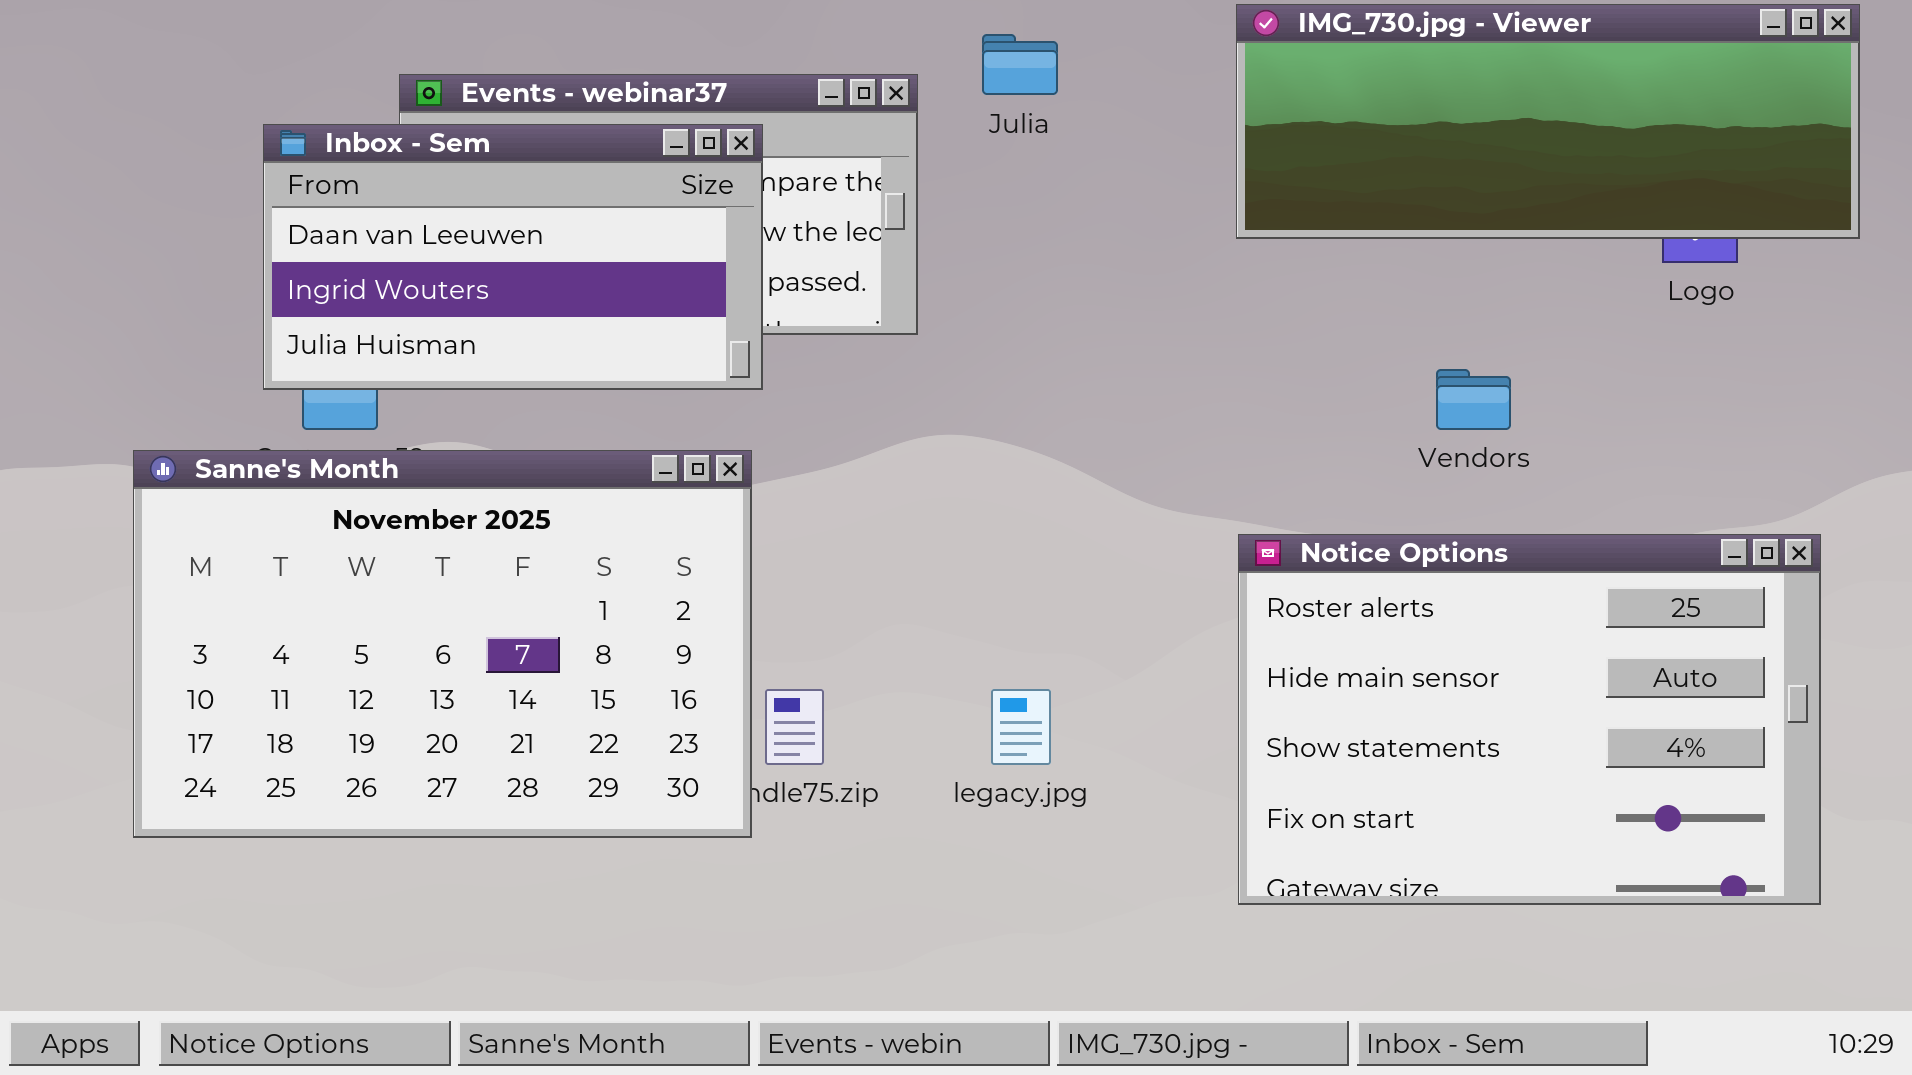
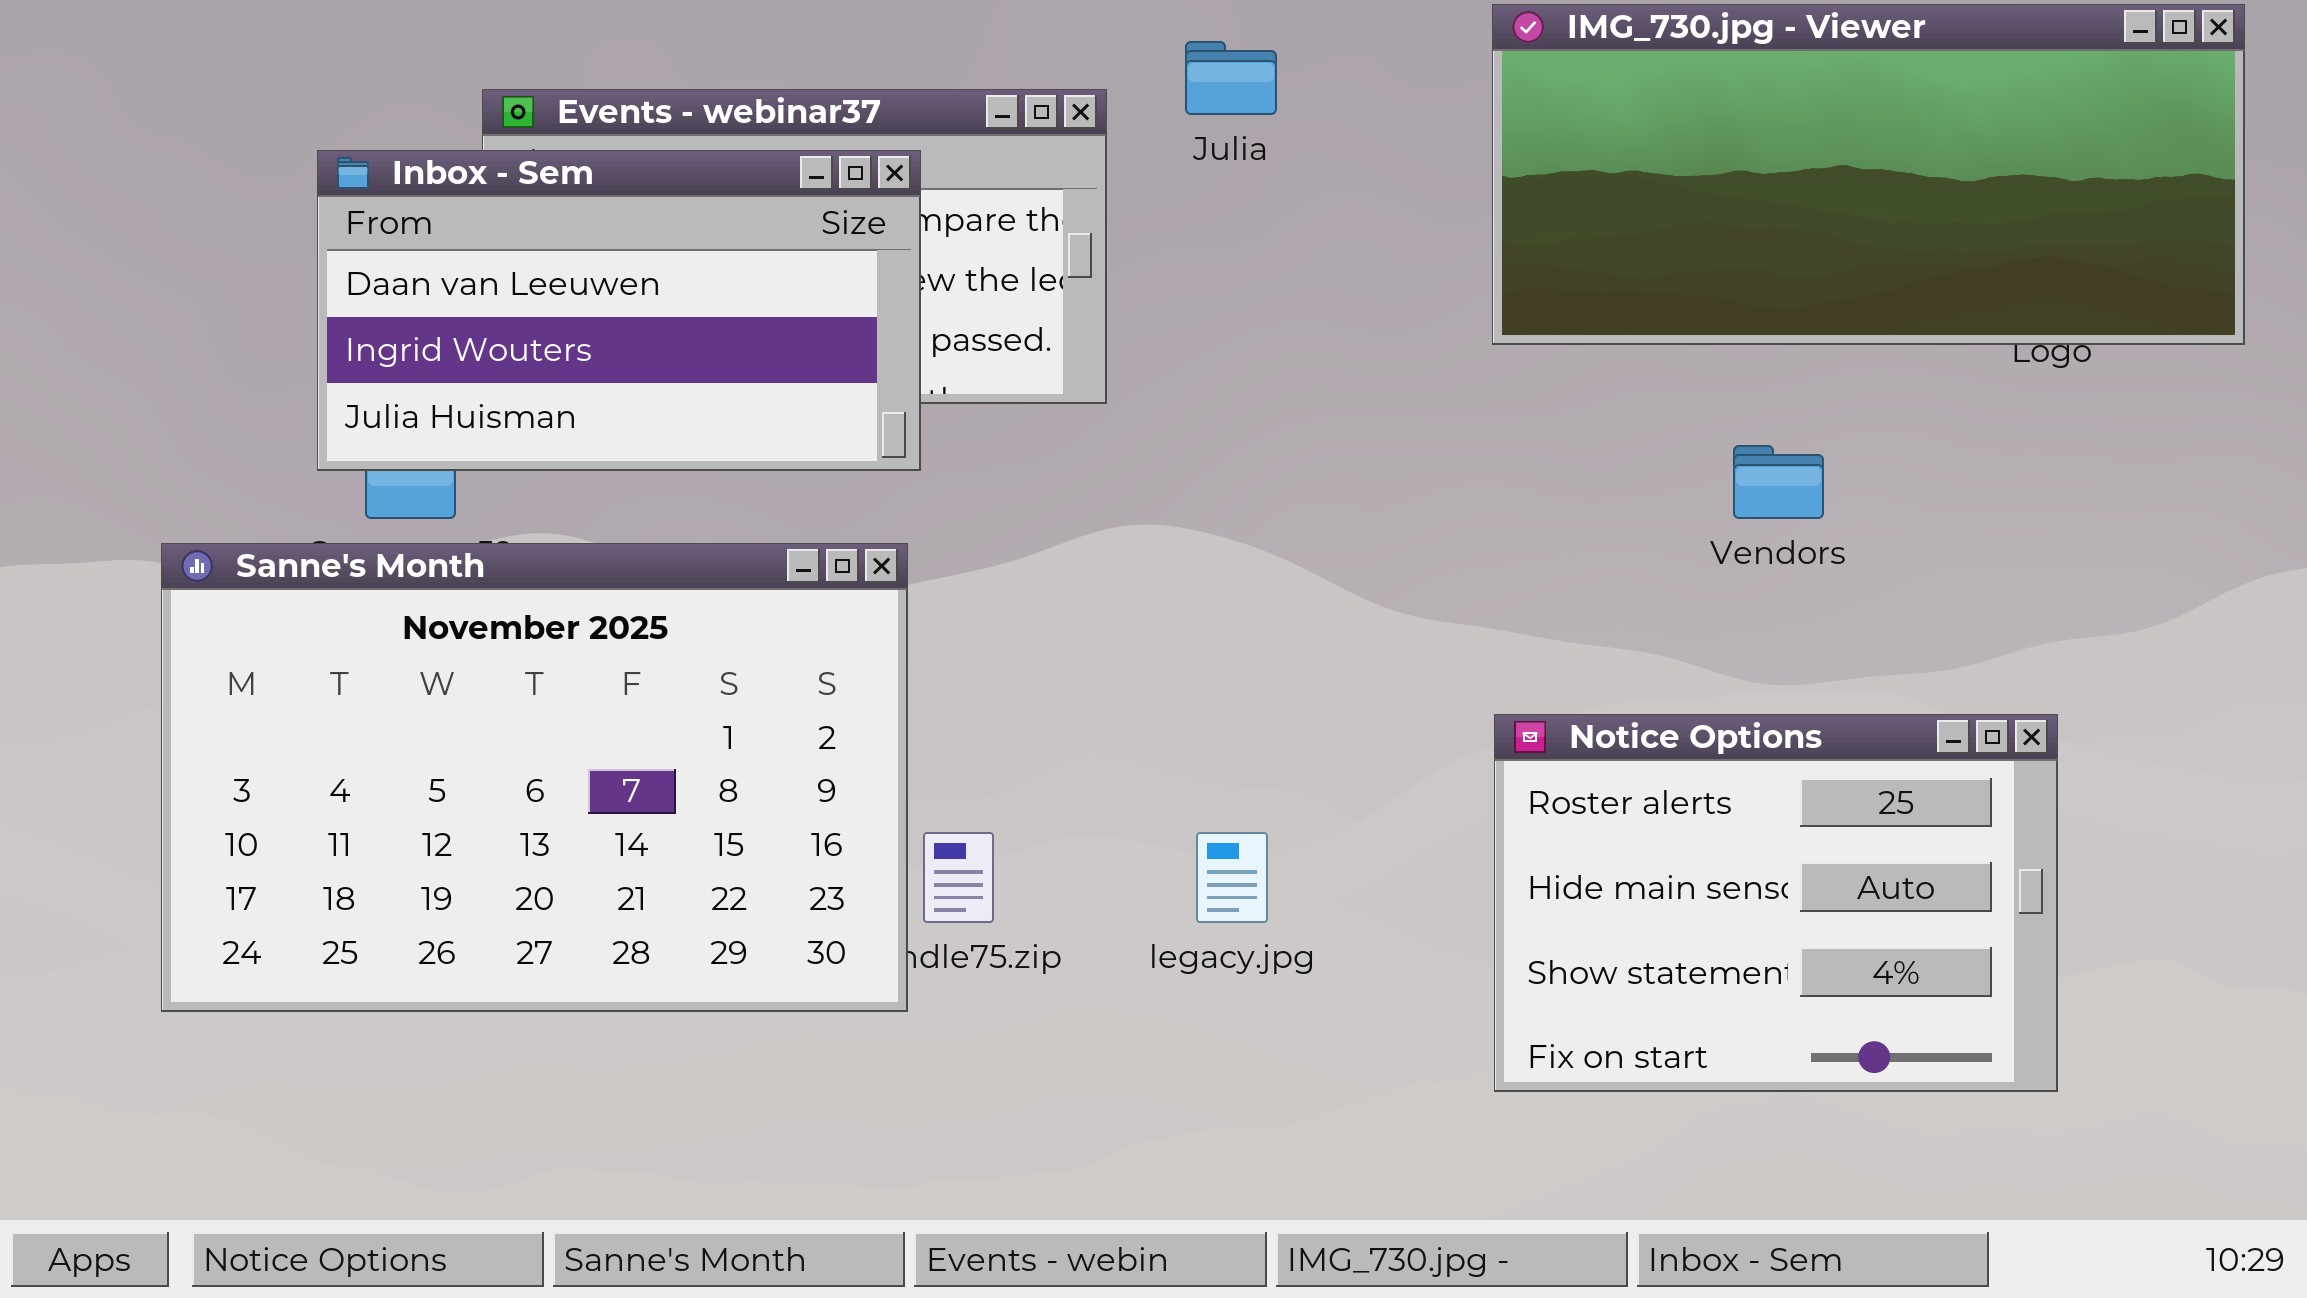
IMG_730.jpg - Viewer: [1236,4,1860,239] -> [1492,4,2245,345], resized
Notice Options: [1238,534,1821,905] -> [1494,714,2058,1092], resized

